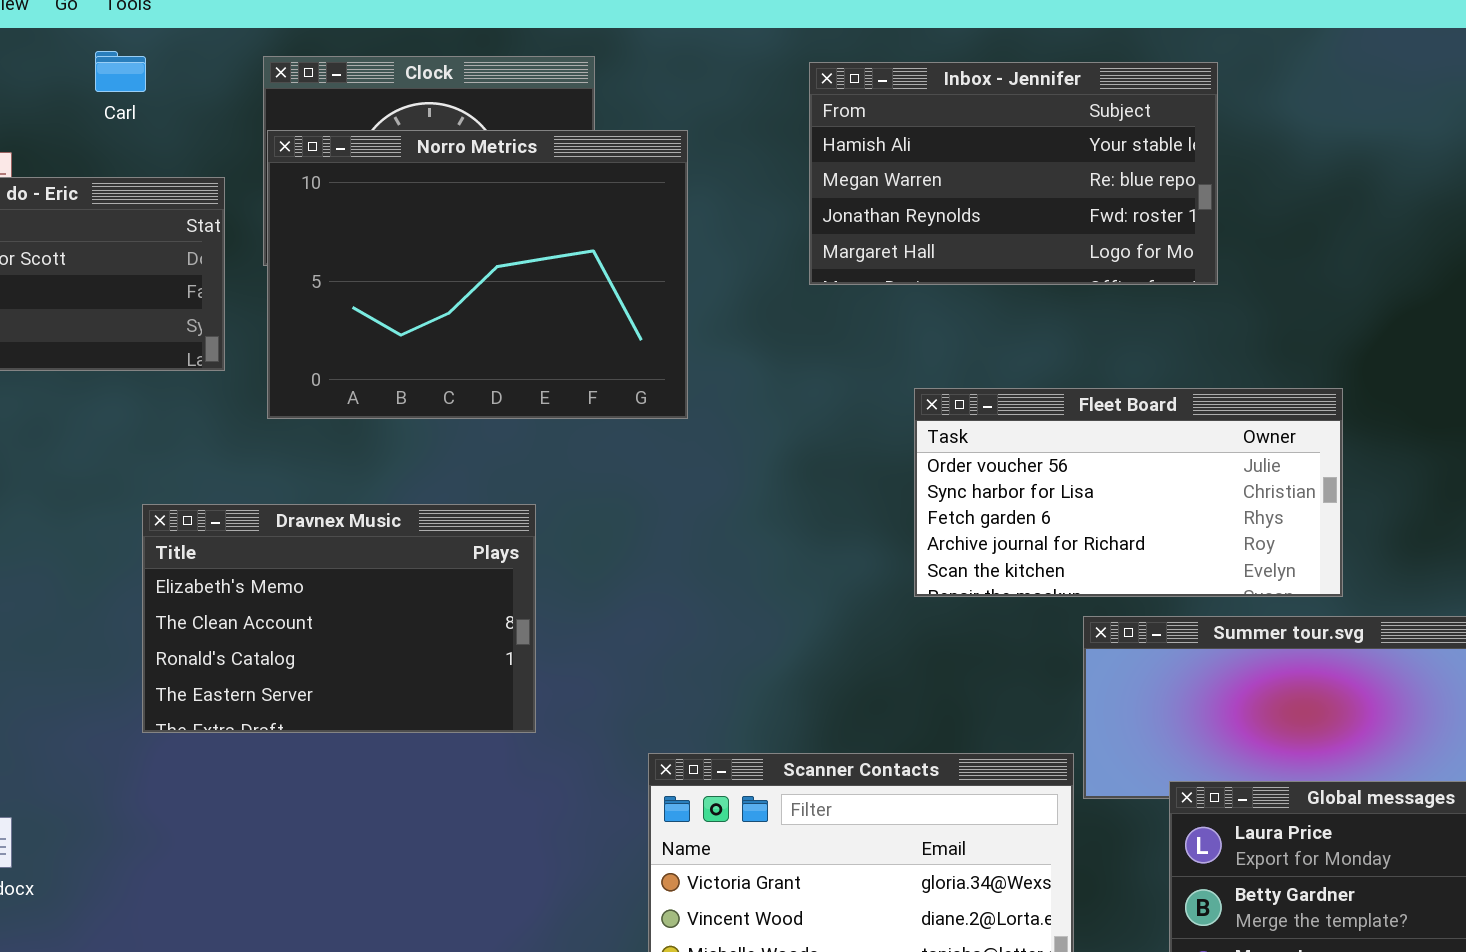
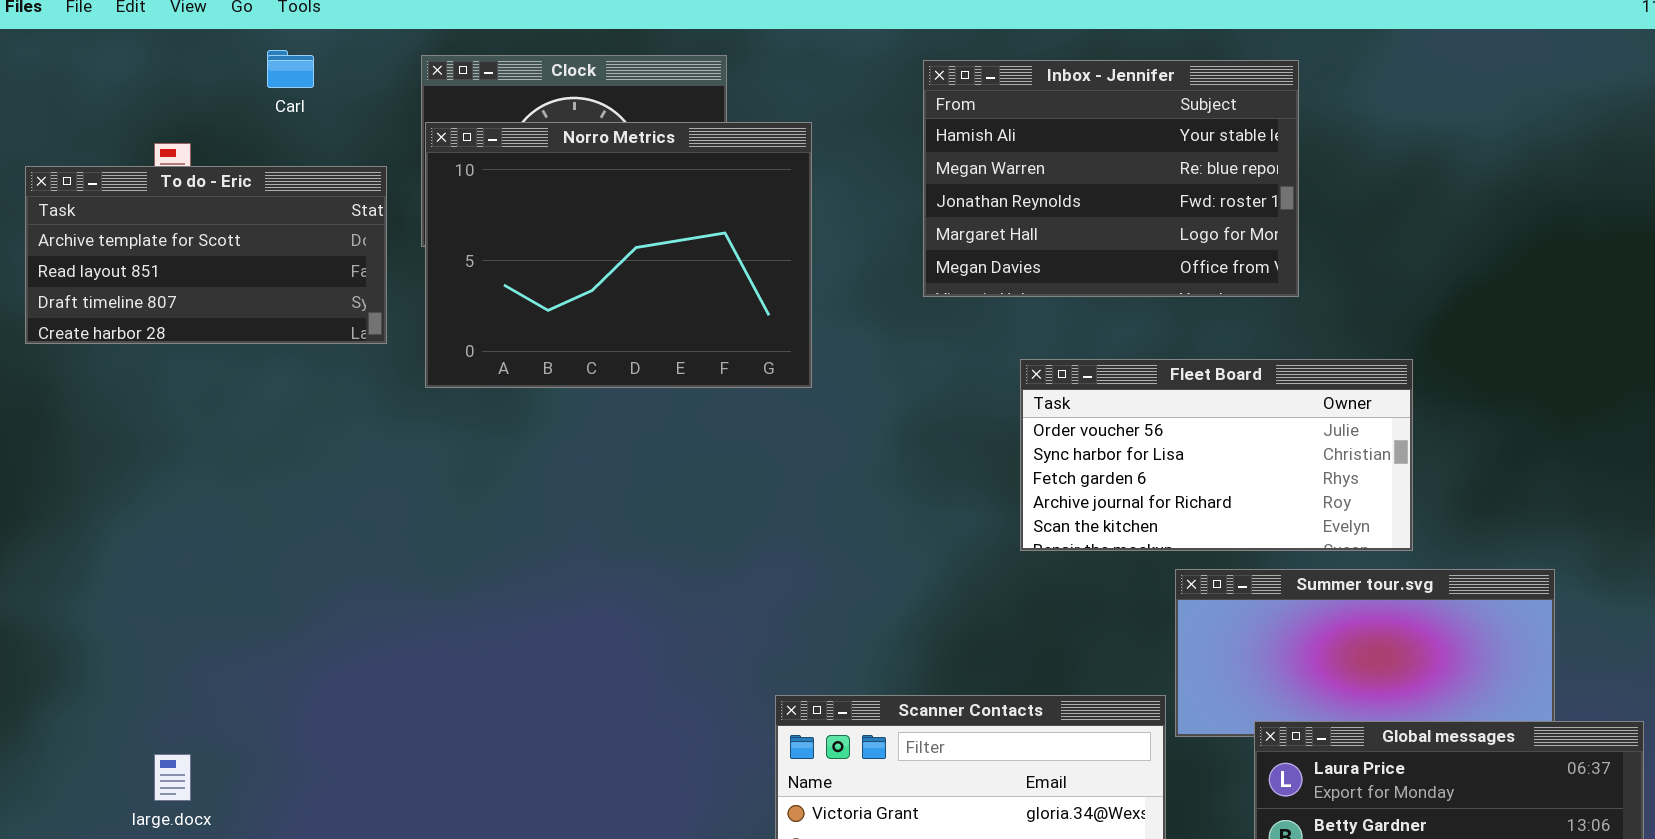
Inbox - Jennifer: [809,62,1218,285] -> [923,60,1299,297], resized
Dravnex Music: [142,504,536,733] -> none, closed

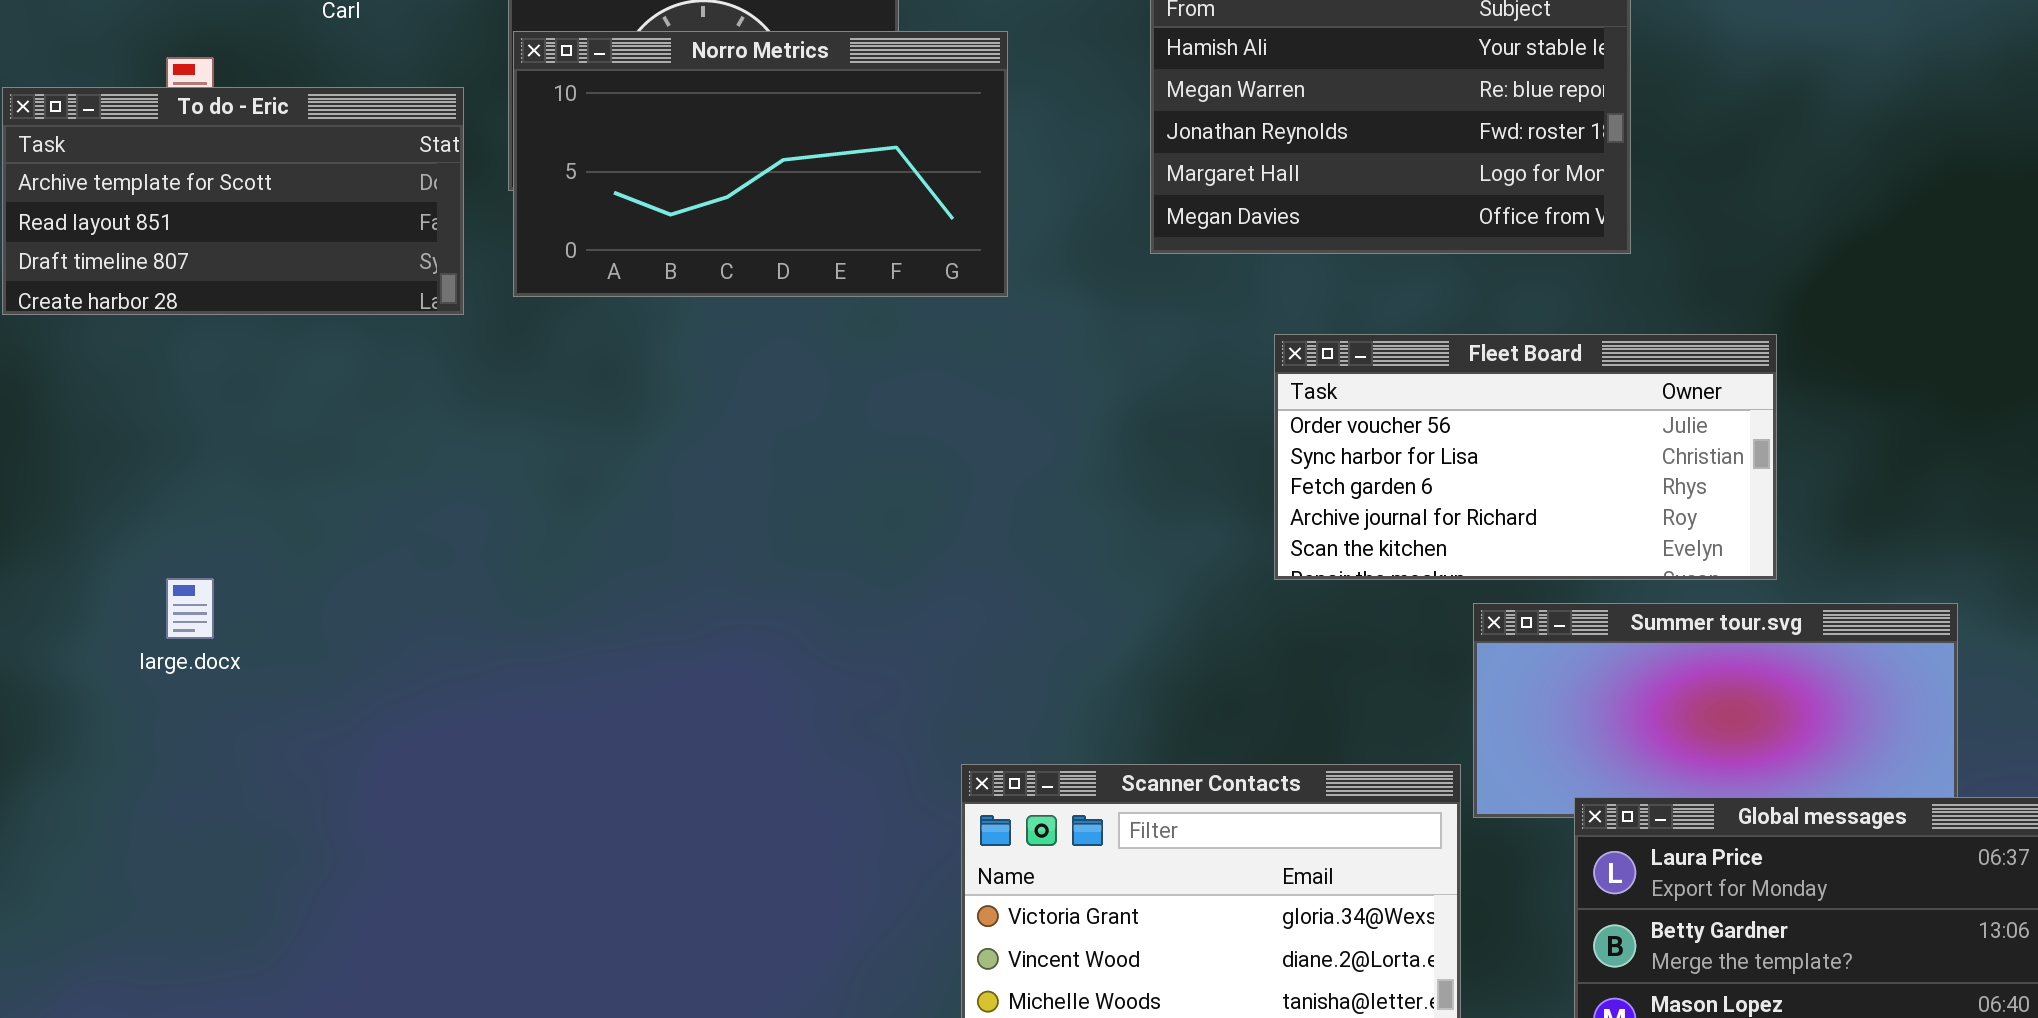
Norro Metrics: [425,122,812,388] -> [513,31,1008,297], resized
large.docx: [154,754,191,801] -> [166,578,214,639], moved

